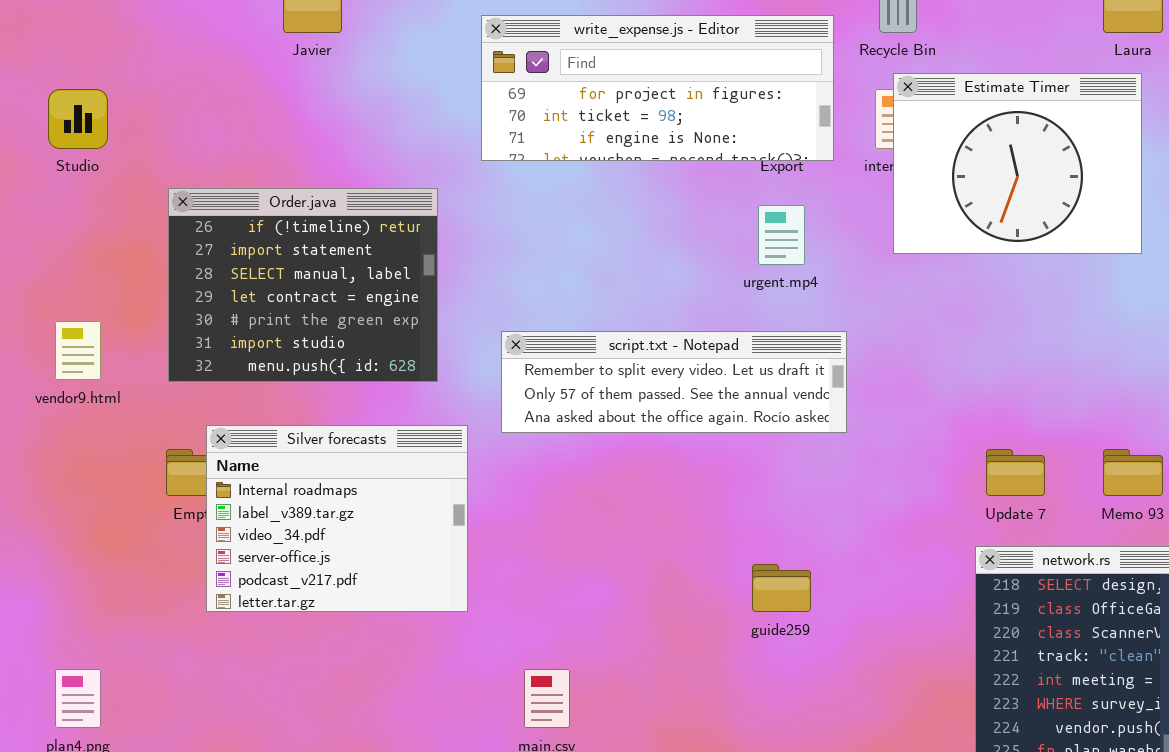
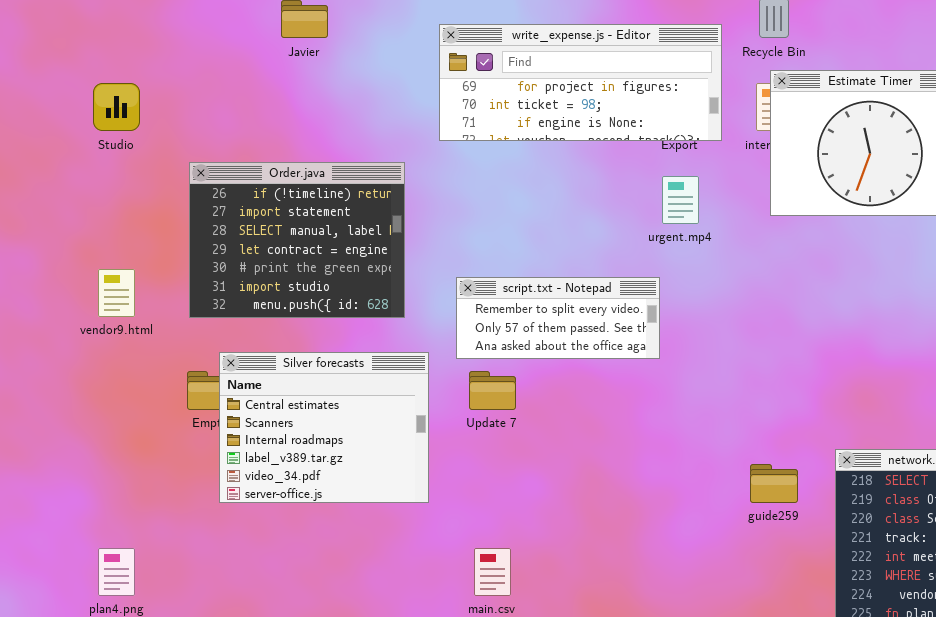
script.txt - Notepad: [501,331,847,433] -> [456,277,660,359], resized
Silver forecasts: [206,425,468,612] -> [219,352,429,503], scrolled up 2 rows
Update 7: [986,449,1045,496] -> [469,371,516,410], moved
guide259: [752,564,811,612] -> [750,464,798,503], moved

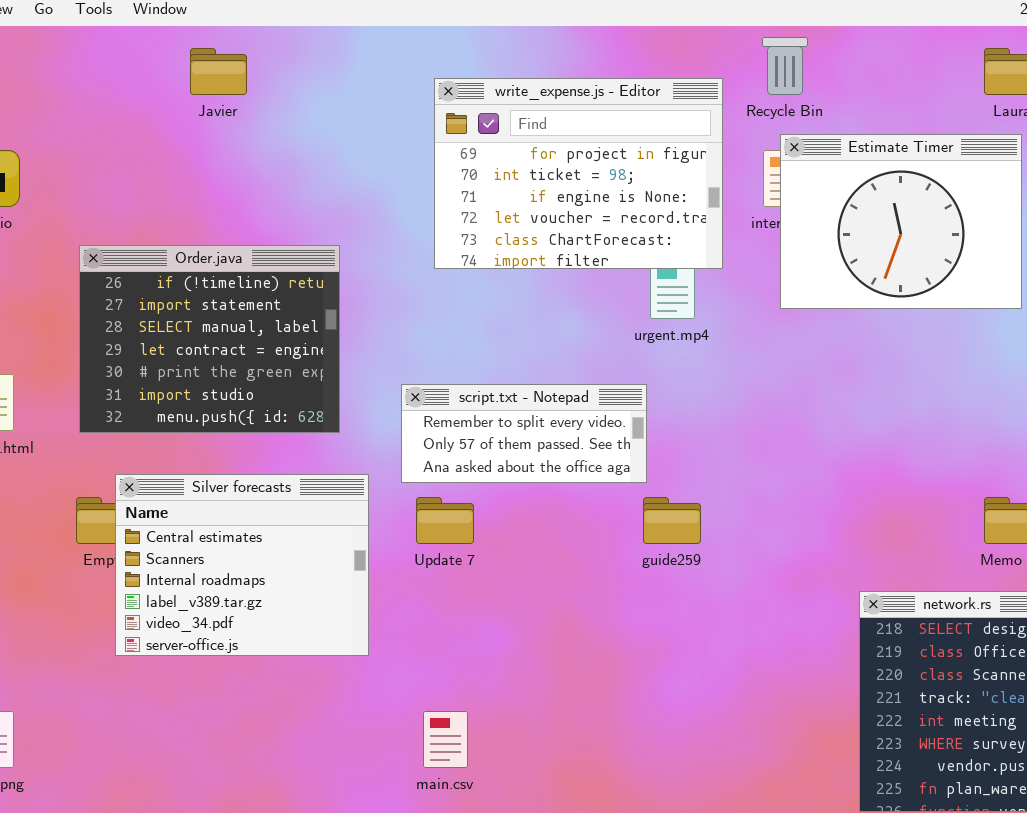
write_expense.js - Editor: [439,24,722,141] -> [434,78,723,269], resized
guide259: [750,464,798,503] -> [643,497,701,544], moved

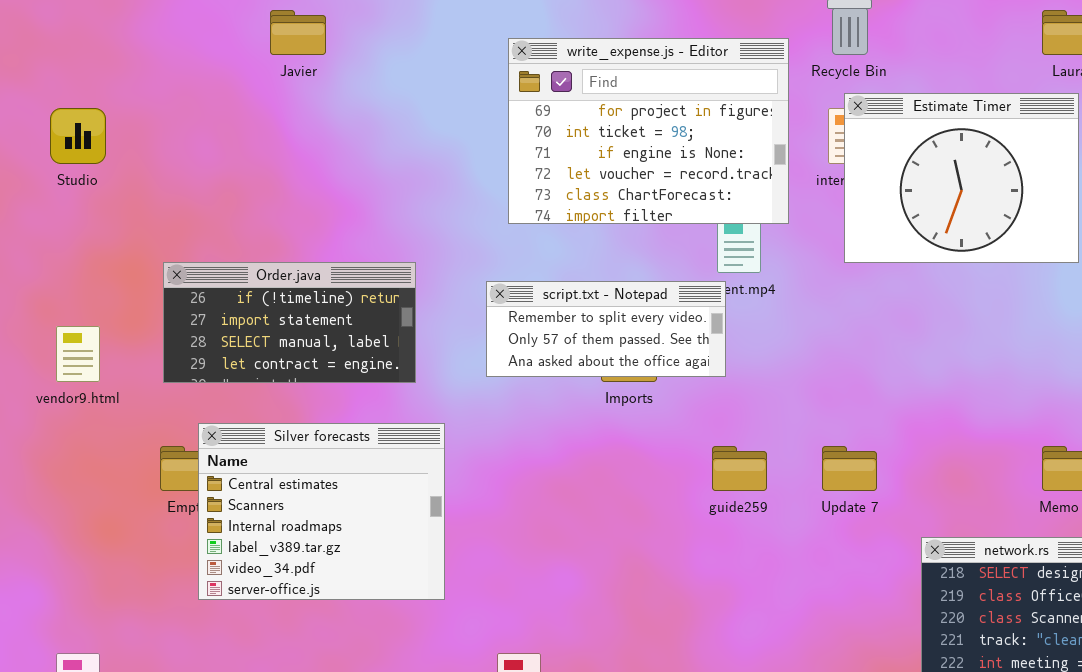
Order.java: [79,245,340,433] -> [163,262,416,383], resized
script.txt - Notepad: [401,384,647,483] -> [486,281,726,377], moved
Update 7: [416,497,474,544] -> [822,446,877,491], moved

